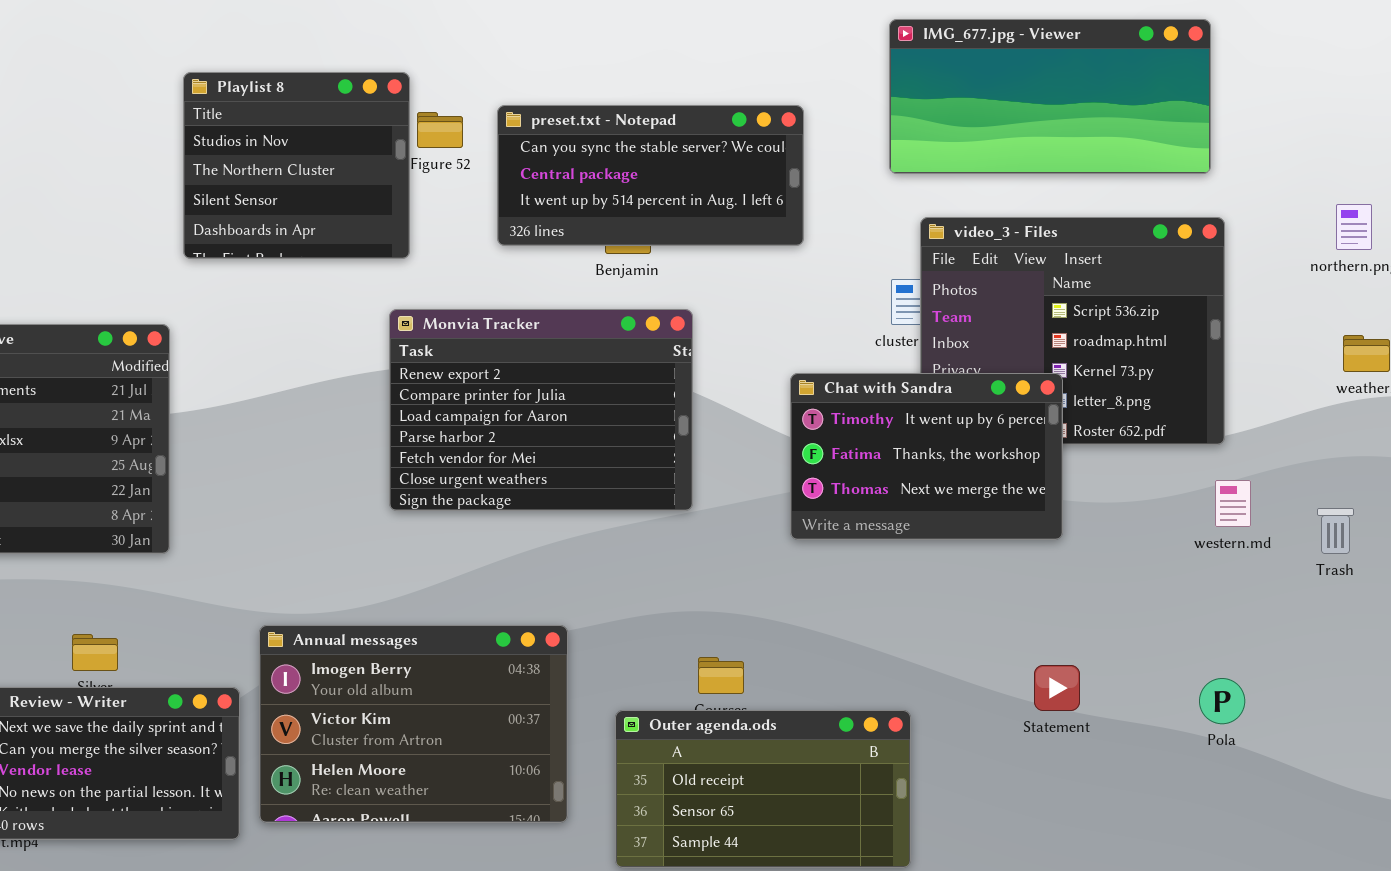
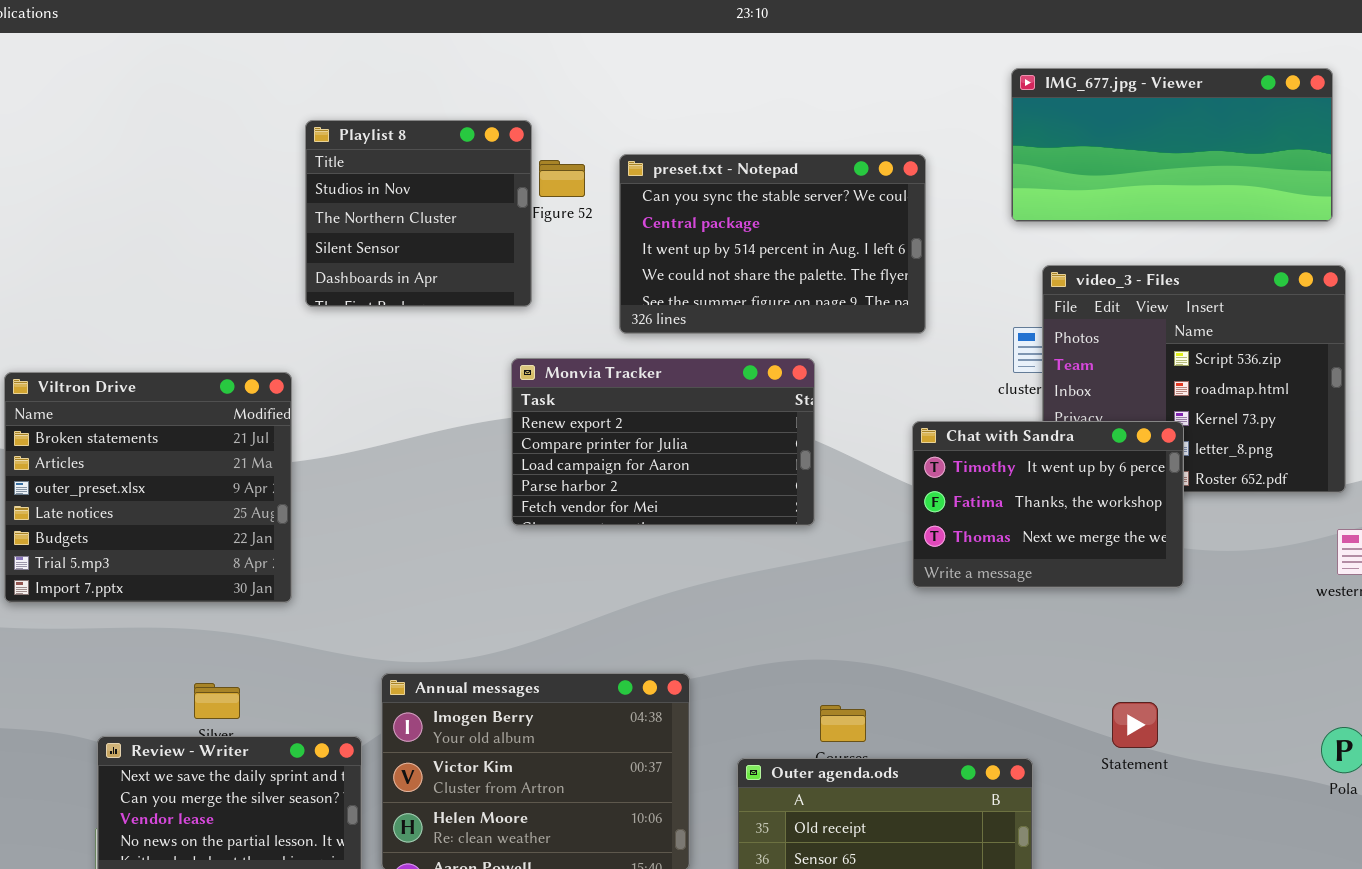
preset.txt - Notepad: [497,105,804,246] -> [619,154,926,334], resized
Monvia Tracker: [389,309,693,511] -> [511,358,815,526], resized
Statement: [1034,665,1080,711] -> [1112,702,1158,748], moved

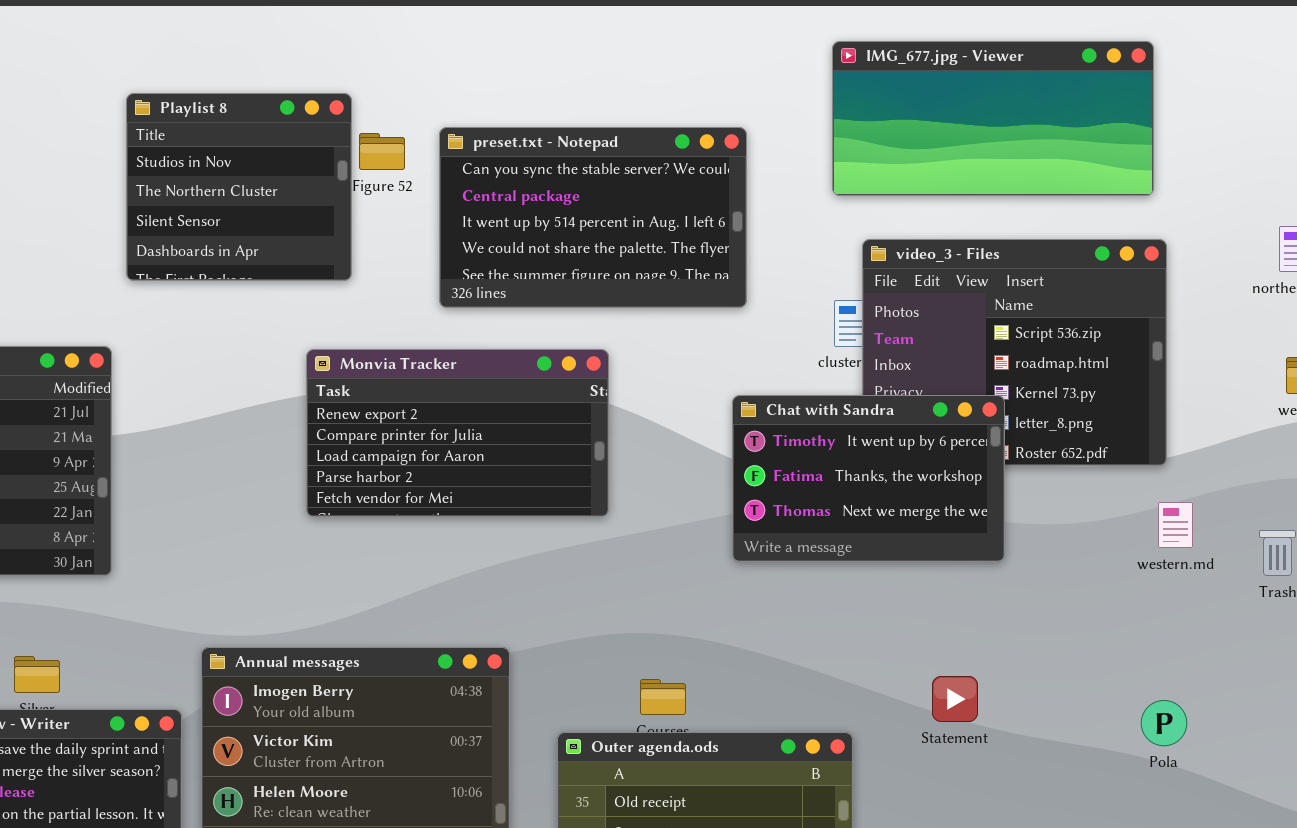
Monvia Tracker: [511,358,815,526] -> [306,349,609,517], moved

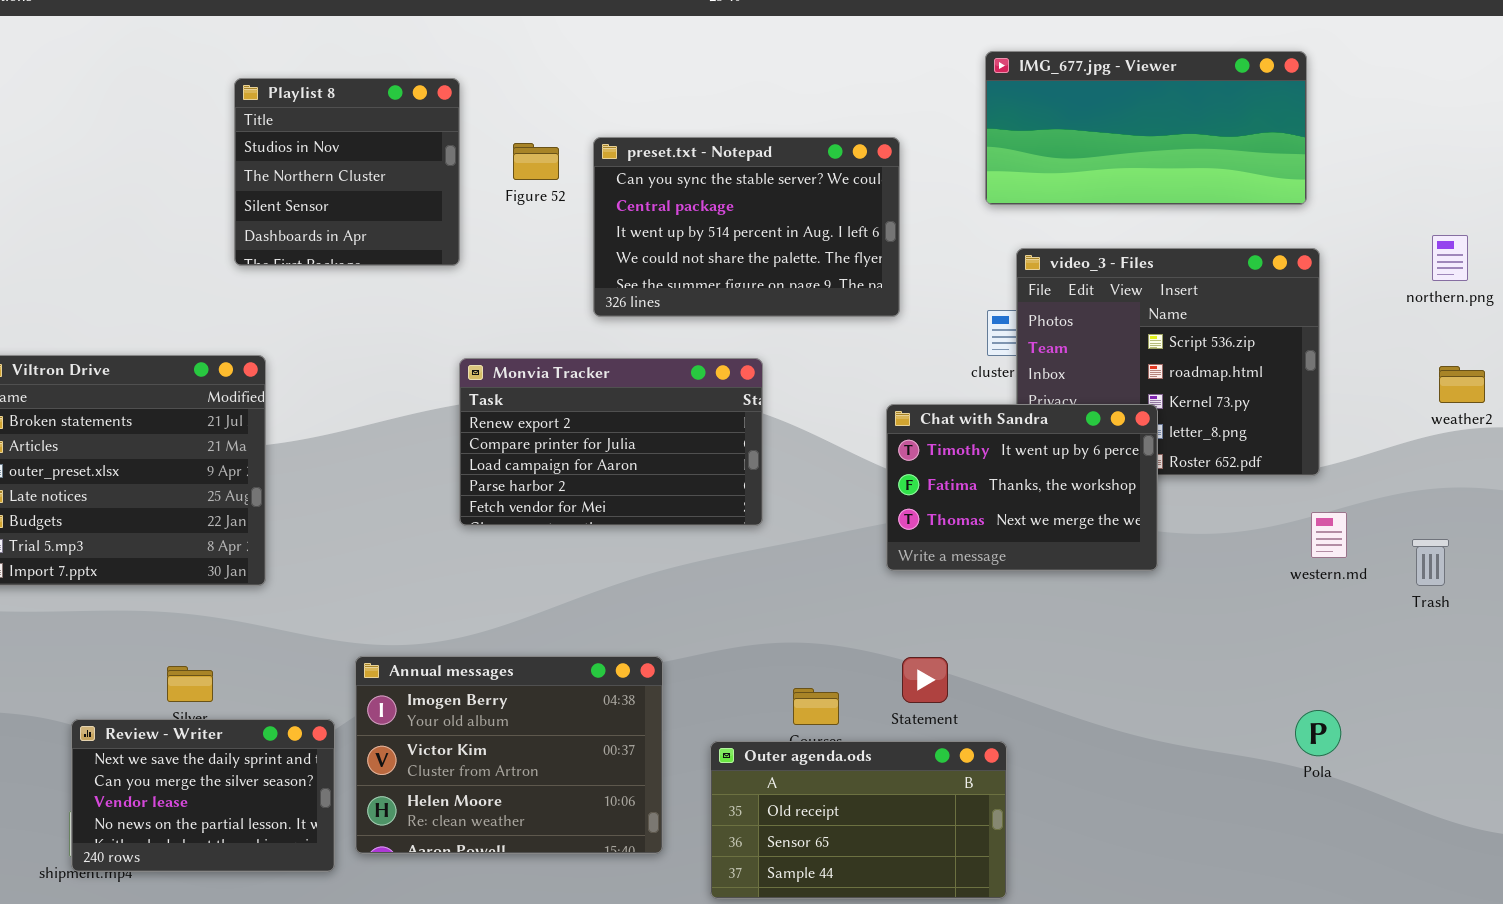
Playlist 8: [126,93,352,281] -> [234,78,460,266], moved
Statement: [932,676,978,722] -> [902,657,948,703], moved

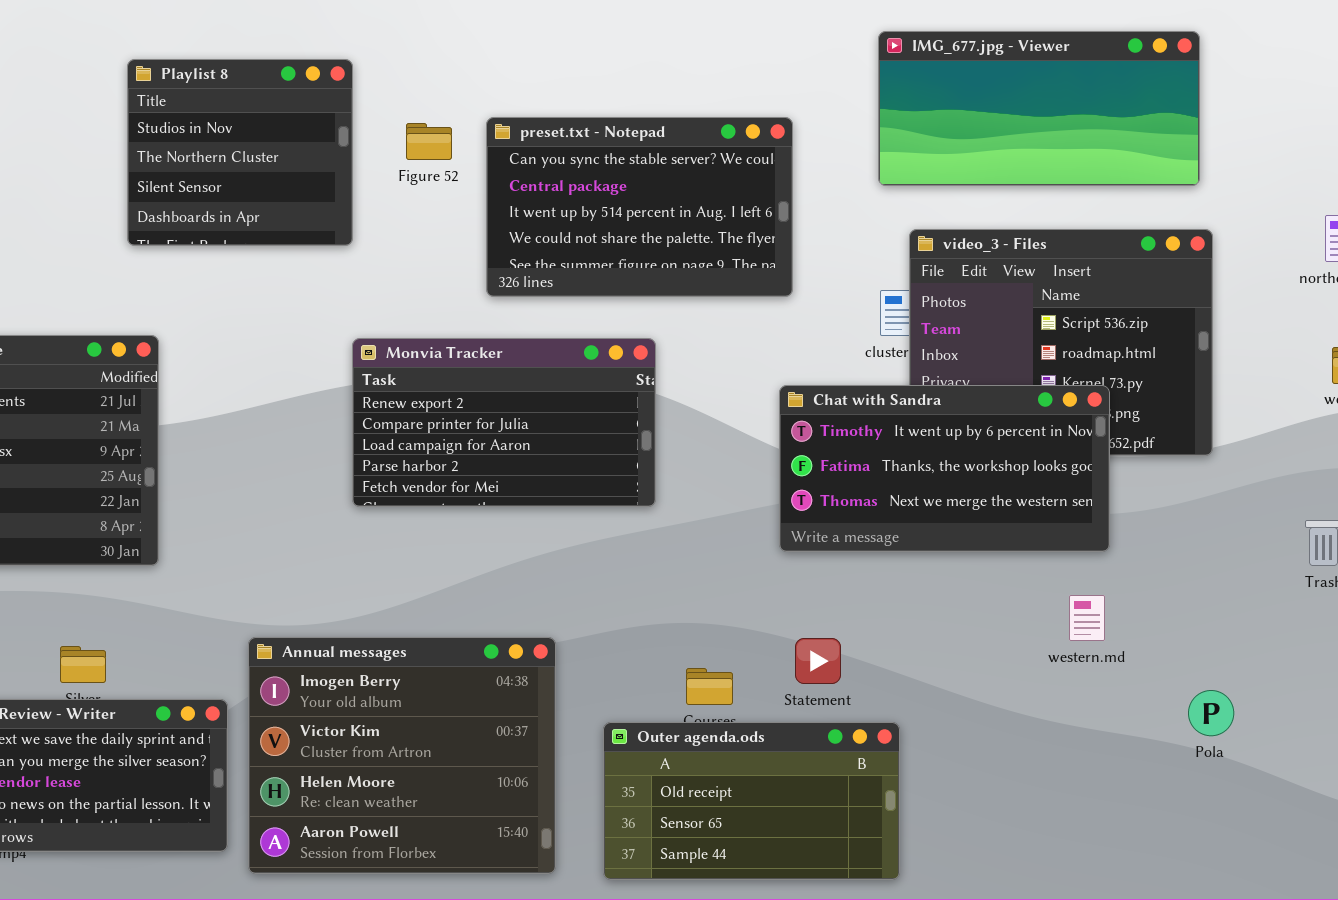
Chat with Sandra: [886,404,1158,571] -> [779,385,1110,552], resized
western.md: [1311,512,1347,558] -> [1069,595,1105,641], moved
Annual messages: [355,656,663,854] -> [248,637,556,874], resized

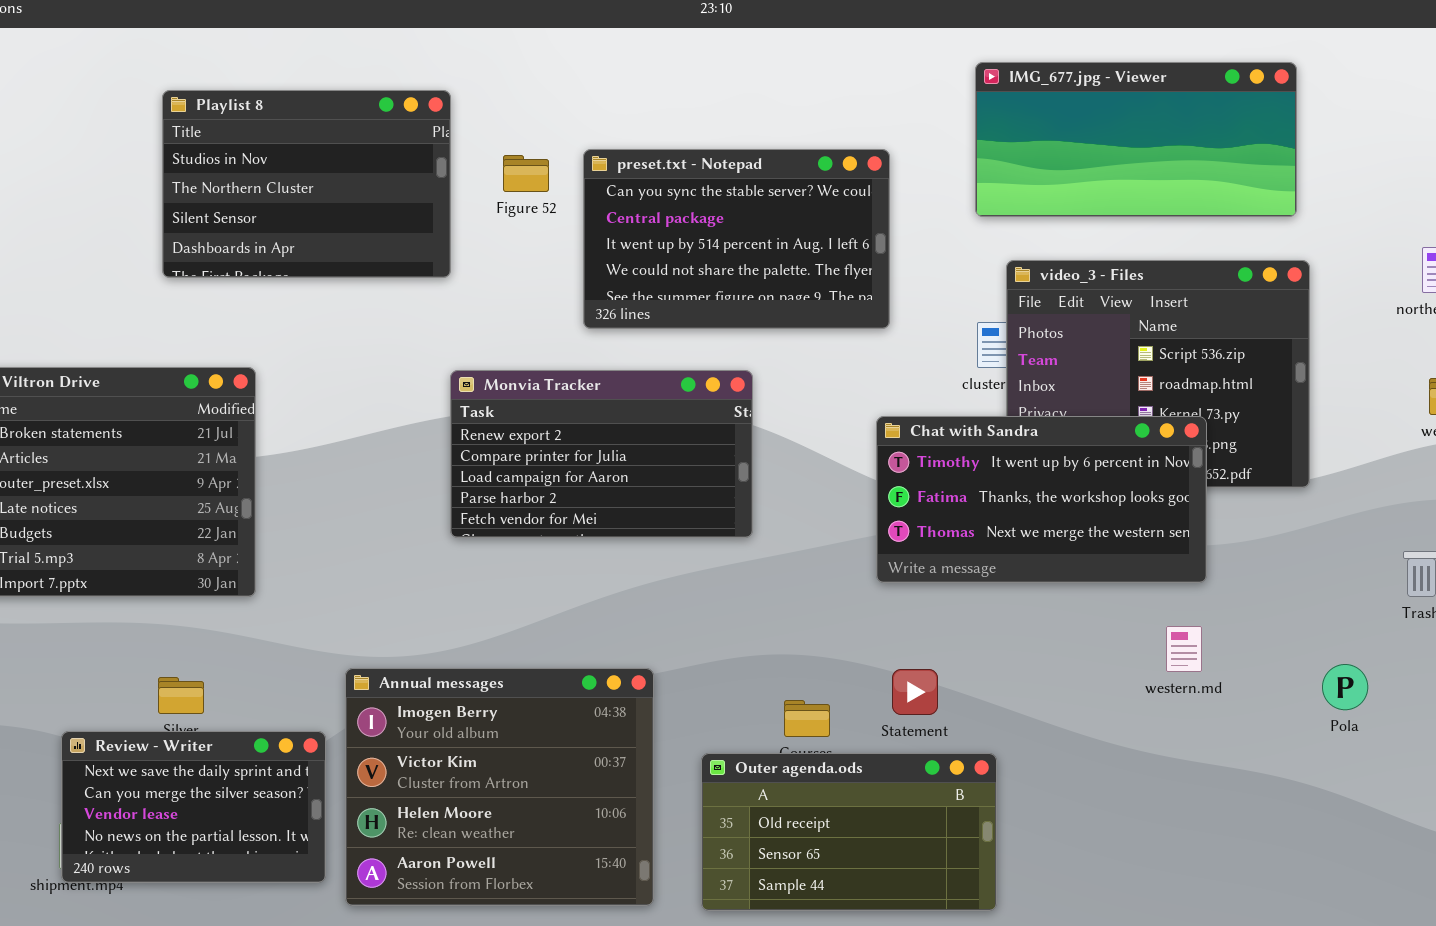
Playlist 8: [127,59,353,246] -> [162,90,451,278], resized
Pola: [1188,690,1234,736] -> [1322,664,1368,710], moved

